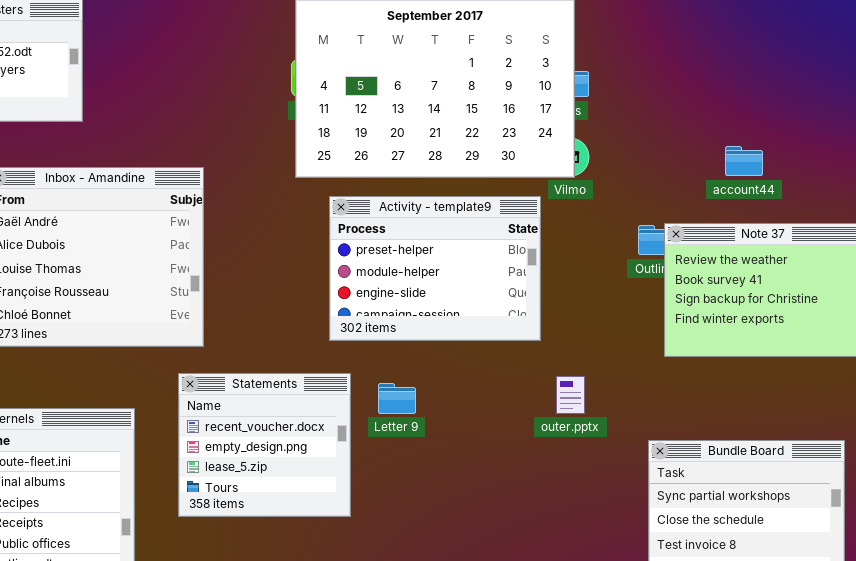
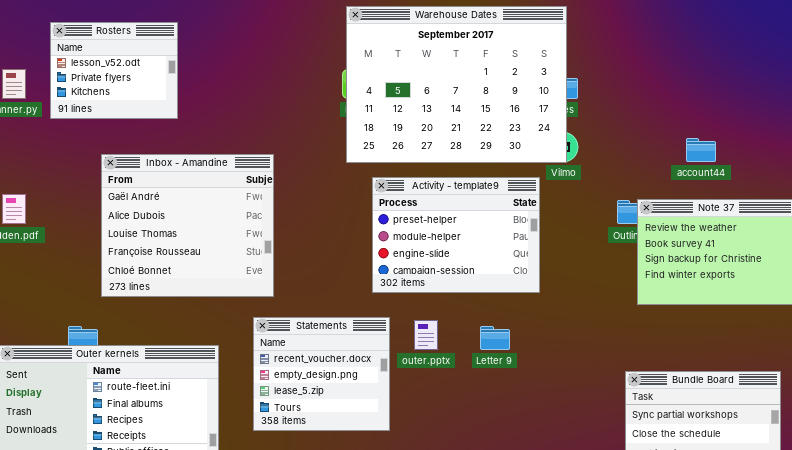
outer.pptx: [556,376,585,414] -> [414,320,438,350], moved
Letter 9: [378,383,416,414] -> [480,326,510,350], moved

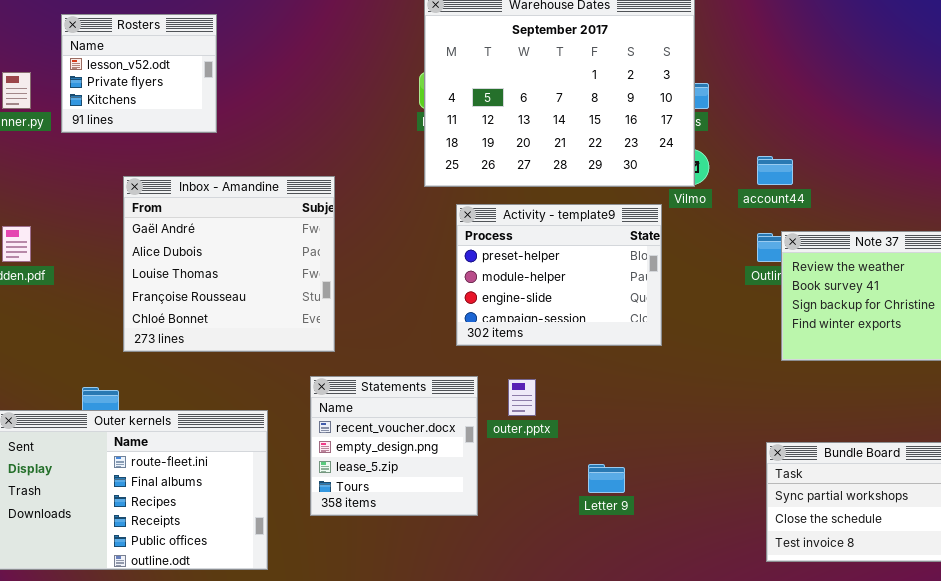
account44: [686,138,716,162] -> [757,156,793,185], moved
Letter 9: [480,326,510,350] -> [588,464,625,493], moved

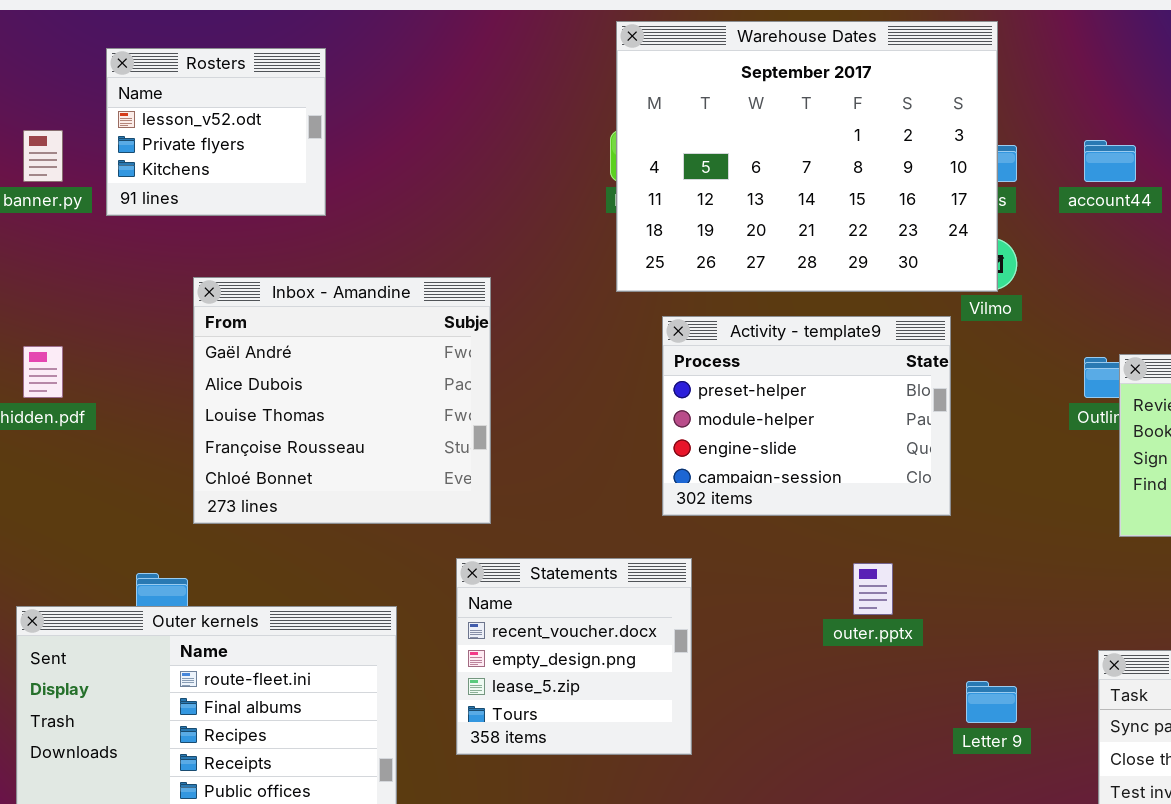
account44: [757,156,793,185] -> [1084,140,1136,182], moved
outer.pptx: [508,379,536,416] -> [853,563,893,615], moved
Letter 9: [588,464,625,493] -> [966,681,1017,723], moved

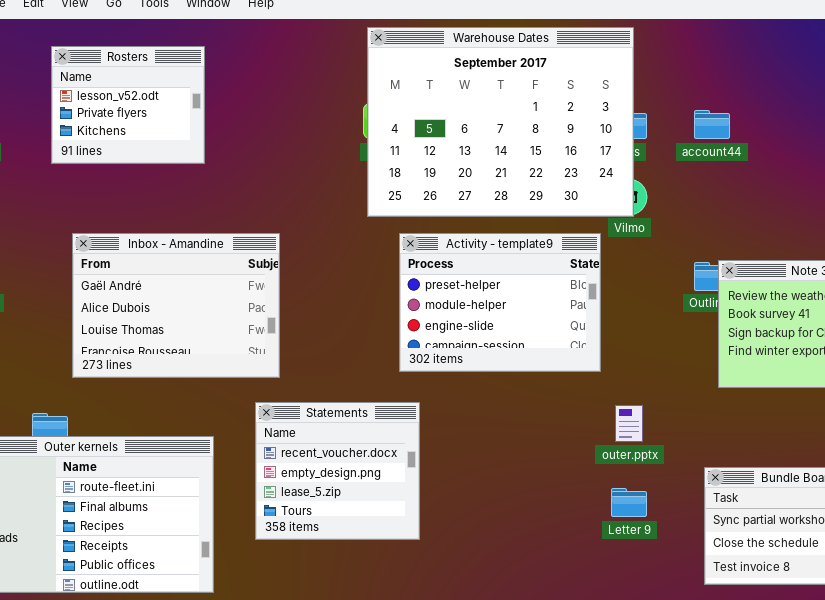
Rosters: [106,48,326,216] -> [51,46,205,164], moved
Inbox - Amandine: [193,277,491,524] -> [72,233,280,378], resized
outer.pptx: [853,563,893,615] -> [615,405,643,442], moved

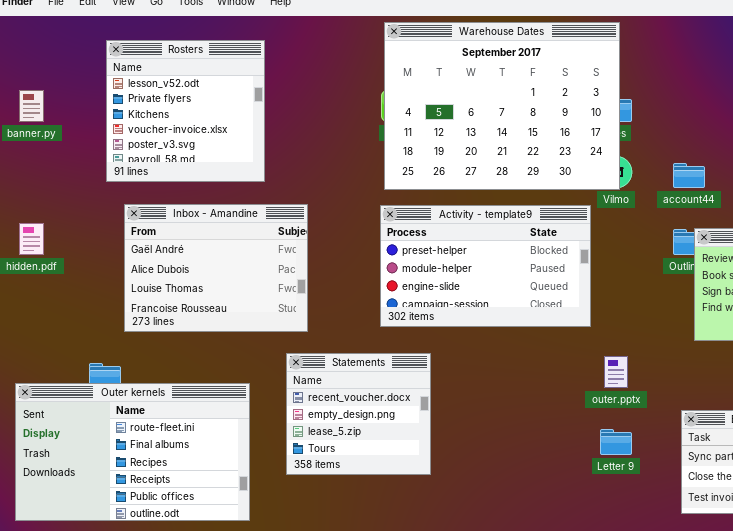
Rosters: [51,46,205,164] -> [106,40,265,182], resized
account44: [694,110,730,139] -> [673,163,705,188], moved
Activity - template9: [399,233,601,372] -> [380,205,591,327], resized

